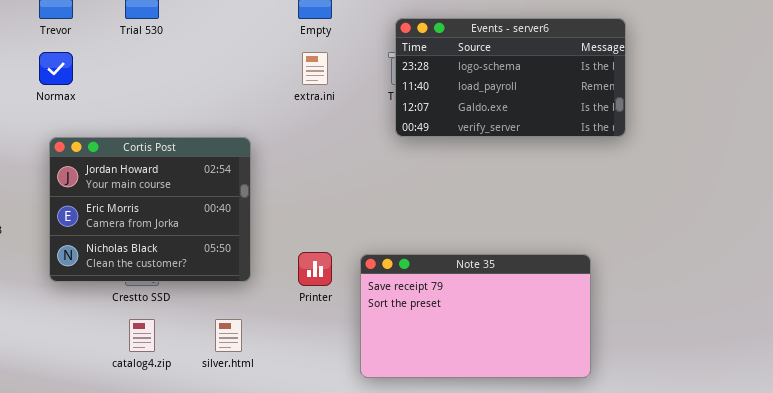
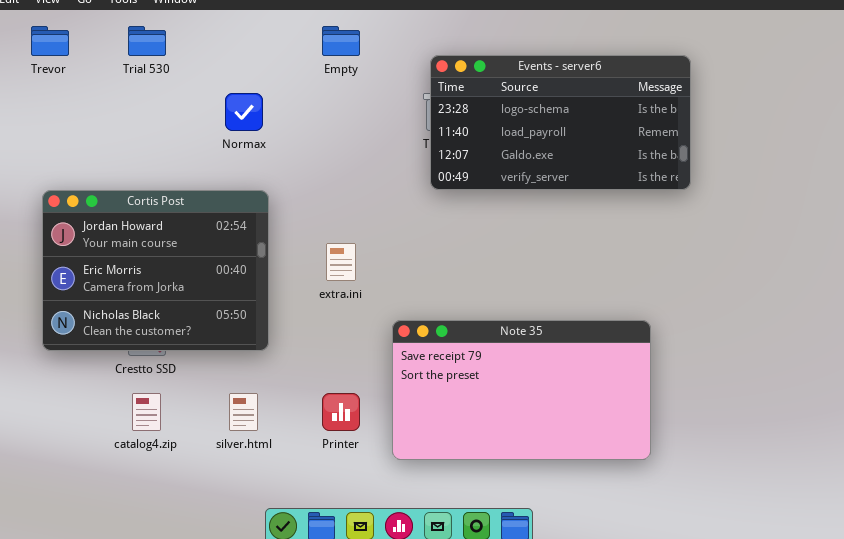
Normax: [39,52,73,85] -> [225,93,263,131], moved
extra.ini: [302,52,328,85] -> [326,243,356,281], moved
Printer: [298,252,332,286] -> [322,393,360,431], moved

